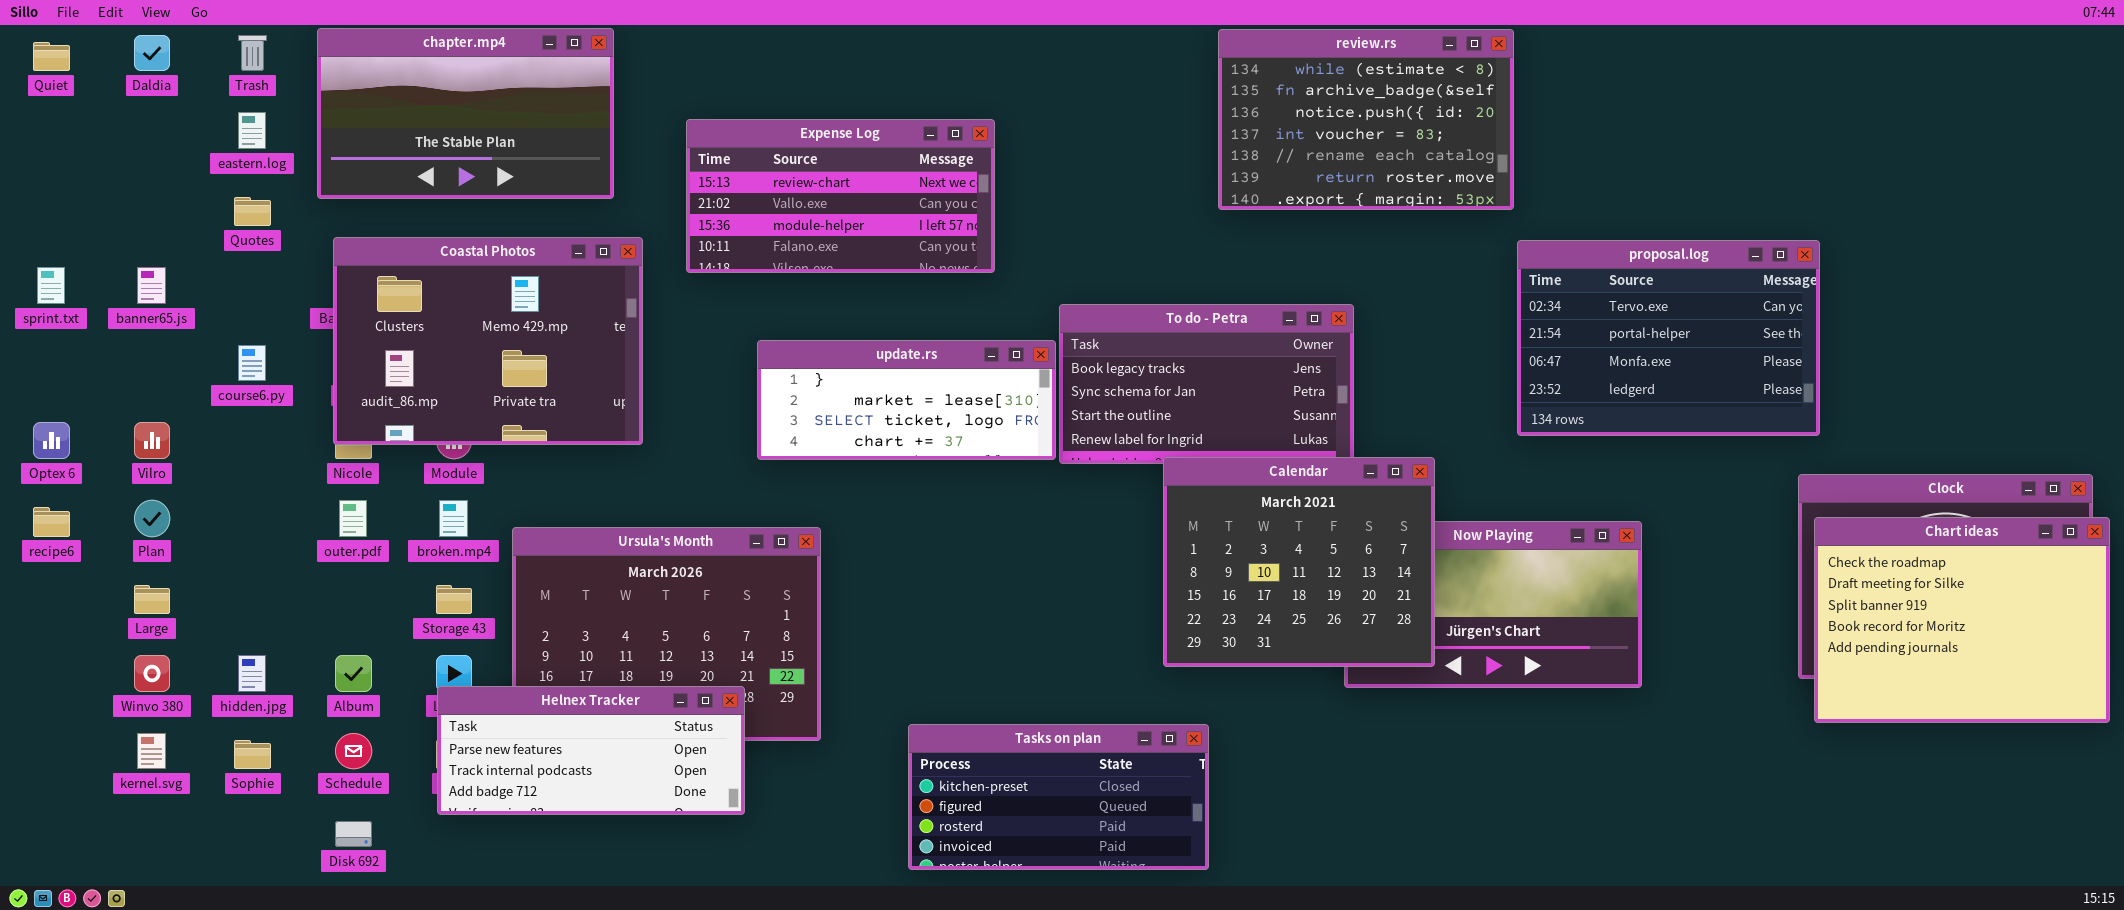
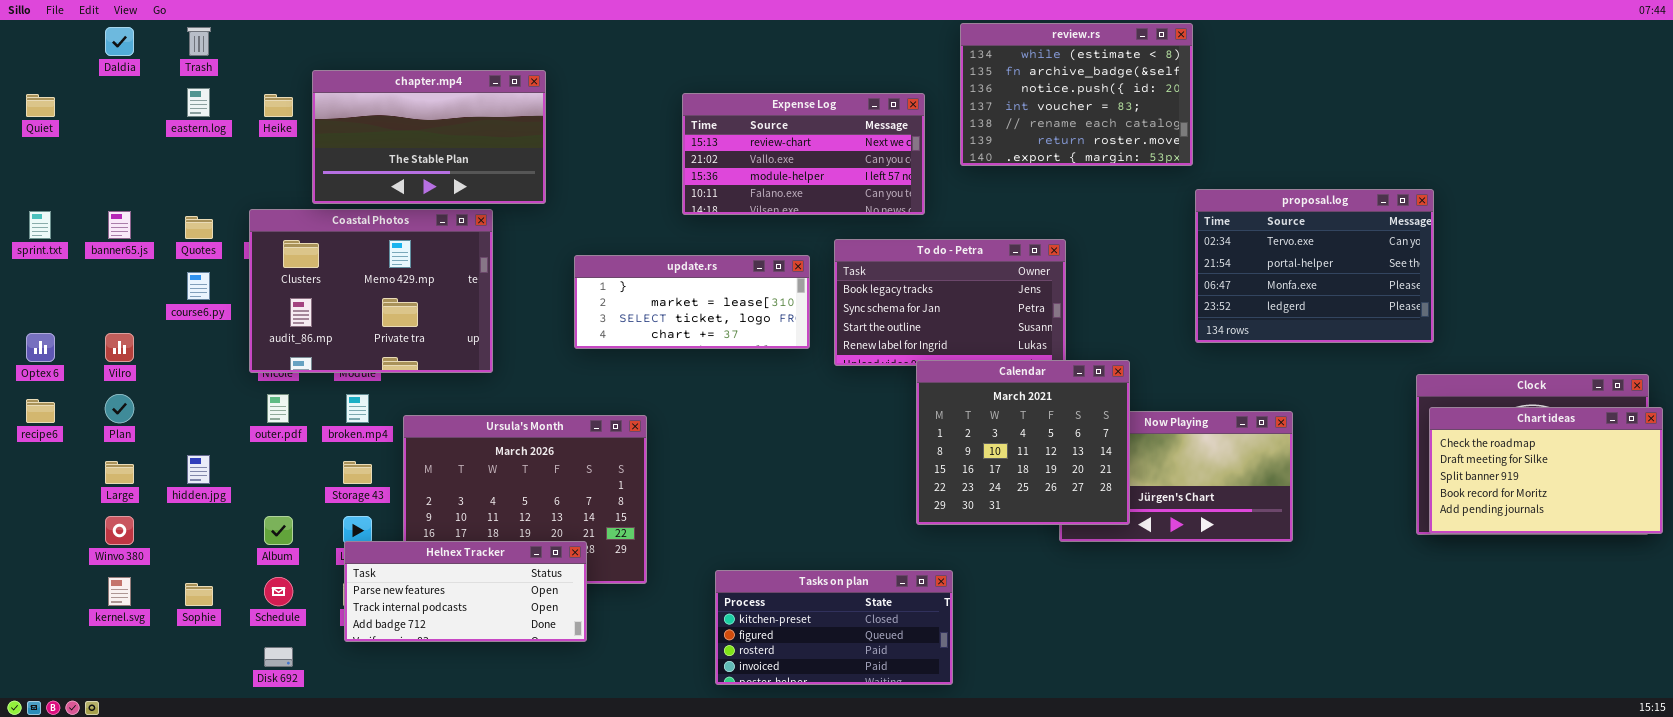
chapter.mp4: [317,28,614,199] -> [312,70,546,204], moved
Quiet: [33,42,70,71] -> [26,94,55,117], moved
Expense Log: [686,119,995,273] -> [682,93,925,215], moved
Quotes: [234,197,271,226] -> [185,216,213,239], moved
Coastal Photos: [333,237,643,445] -> [249,209,493,373], moved
update.rs: [757,340,1056,460] -> [574,255,810,349], moved
Chart ideas: [1814,517,2110,723] -> [1429,407,1663,534], resized
hidden.jpg: [238,655,266,692] -> [187,455,210,484], moved

